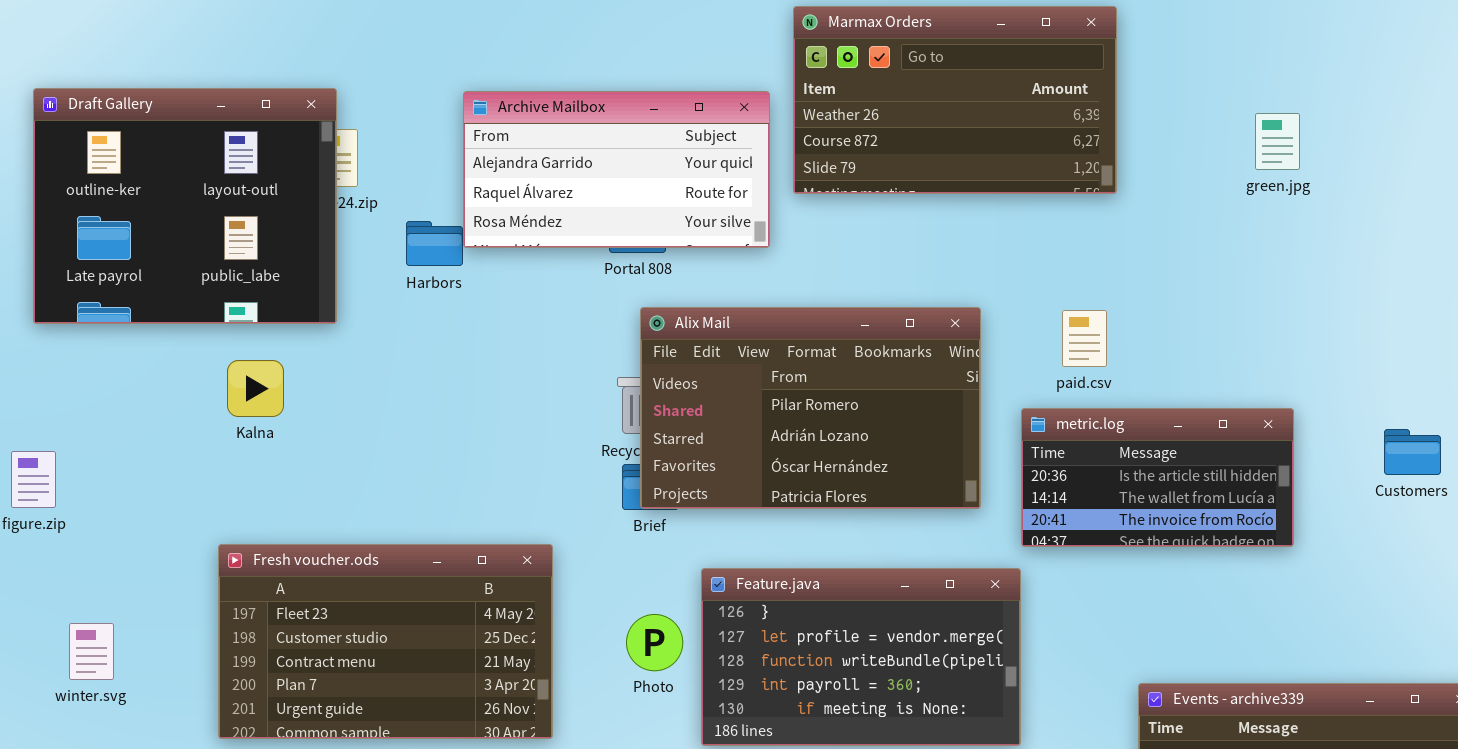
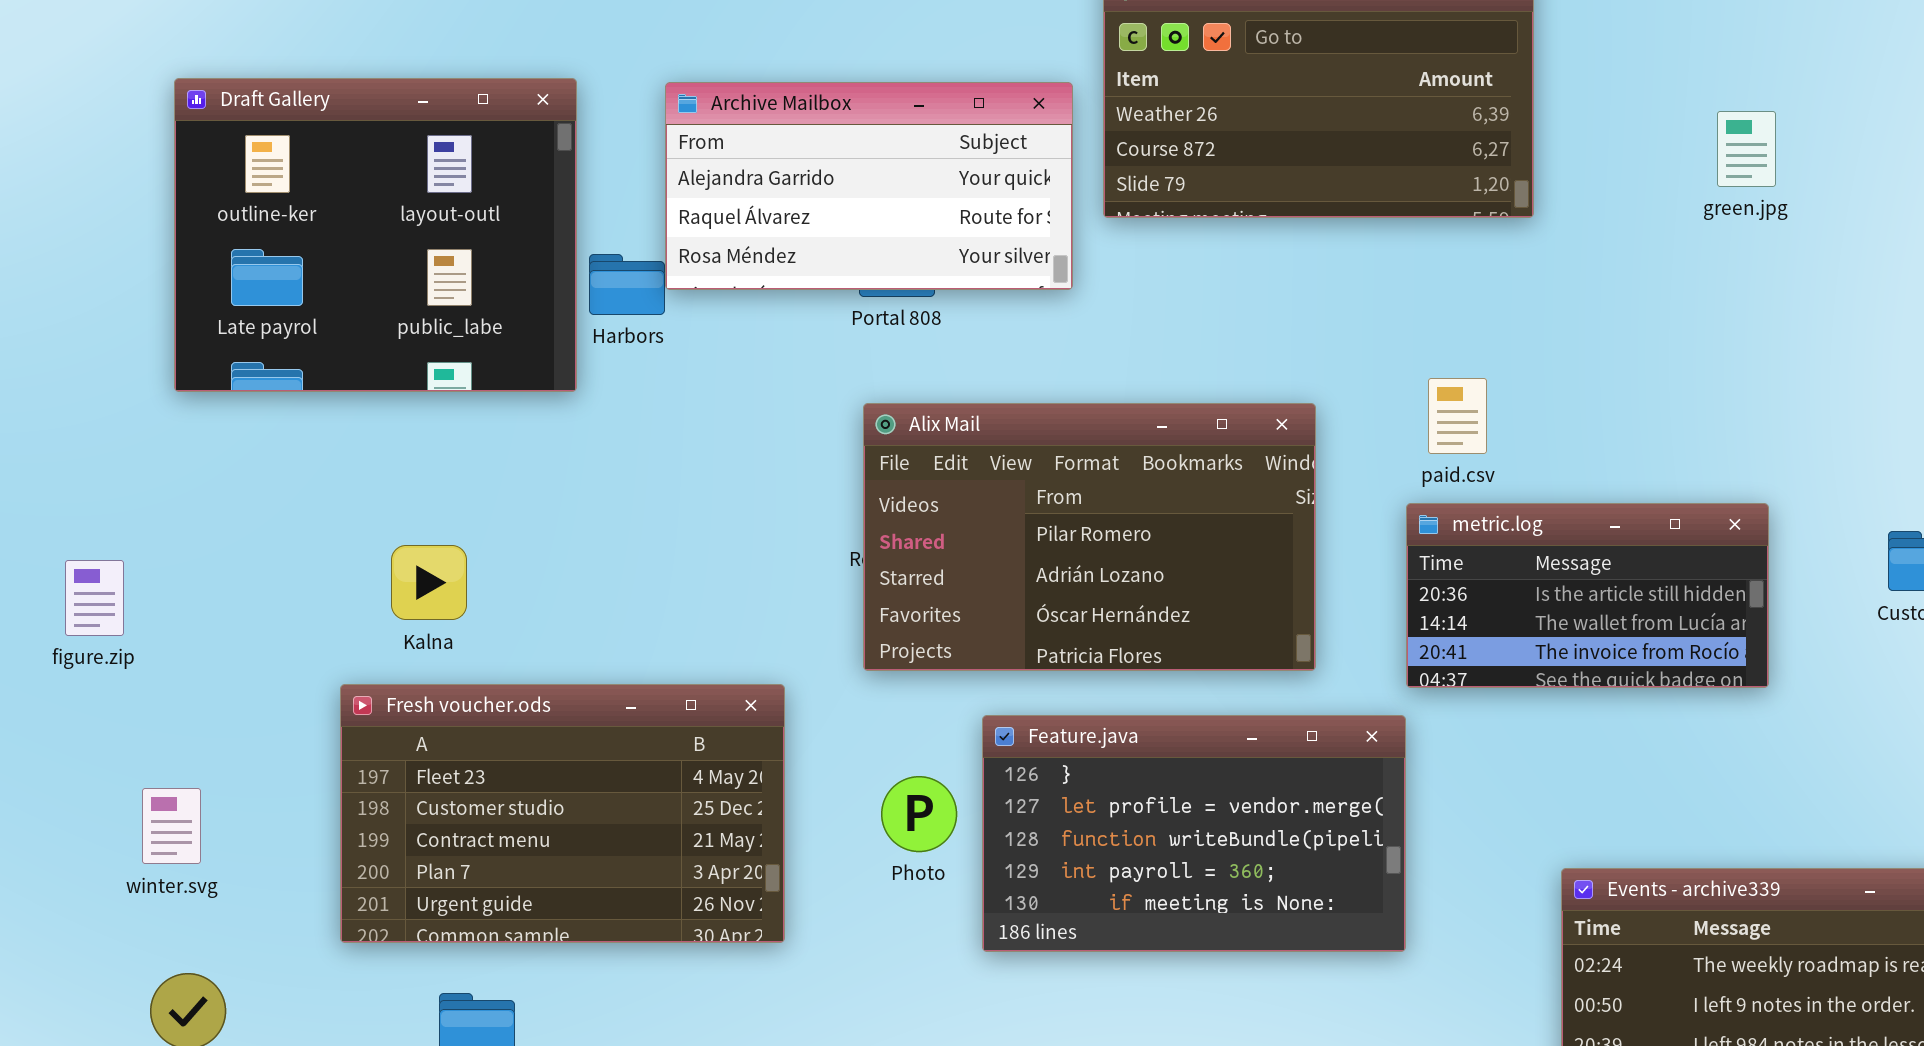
Draft Gallery: [33,88,337,324] -> [174,78,577,392], moved
Alix Mail: [640,307,981,509] -> [863,403,1316,671], moved
paid.csv: [1062,310,1107,367] -> [1428,378,1487,454], moved
Kalna: [227,360,284,417] -> [391,545,467,620], moved

